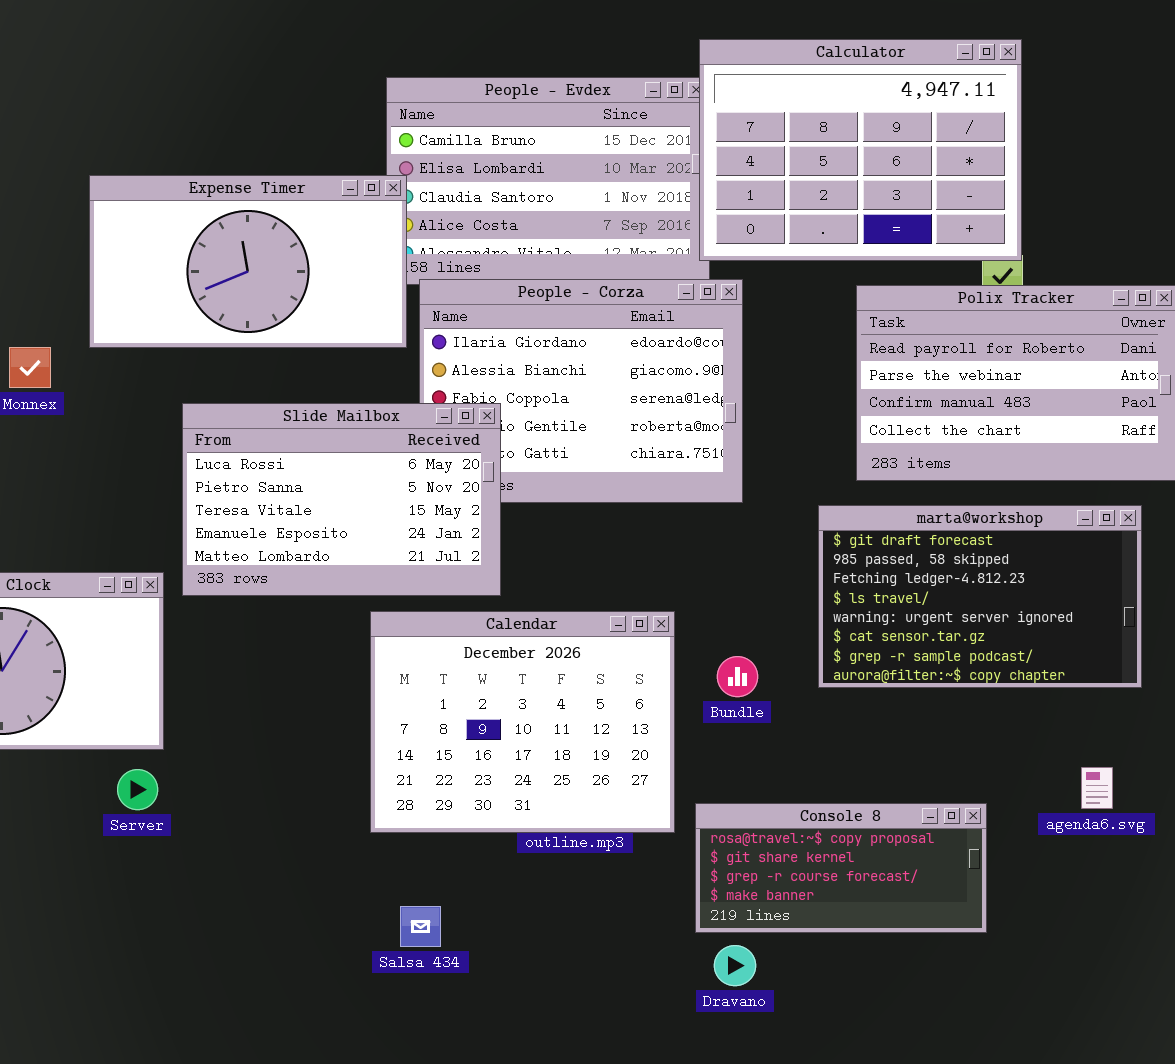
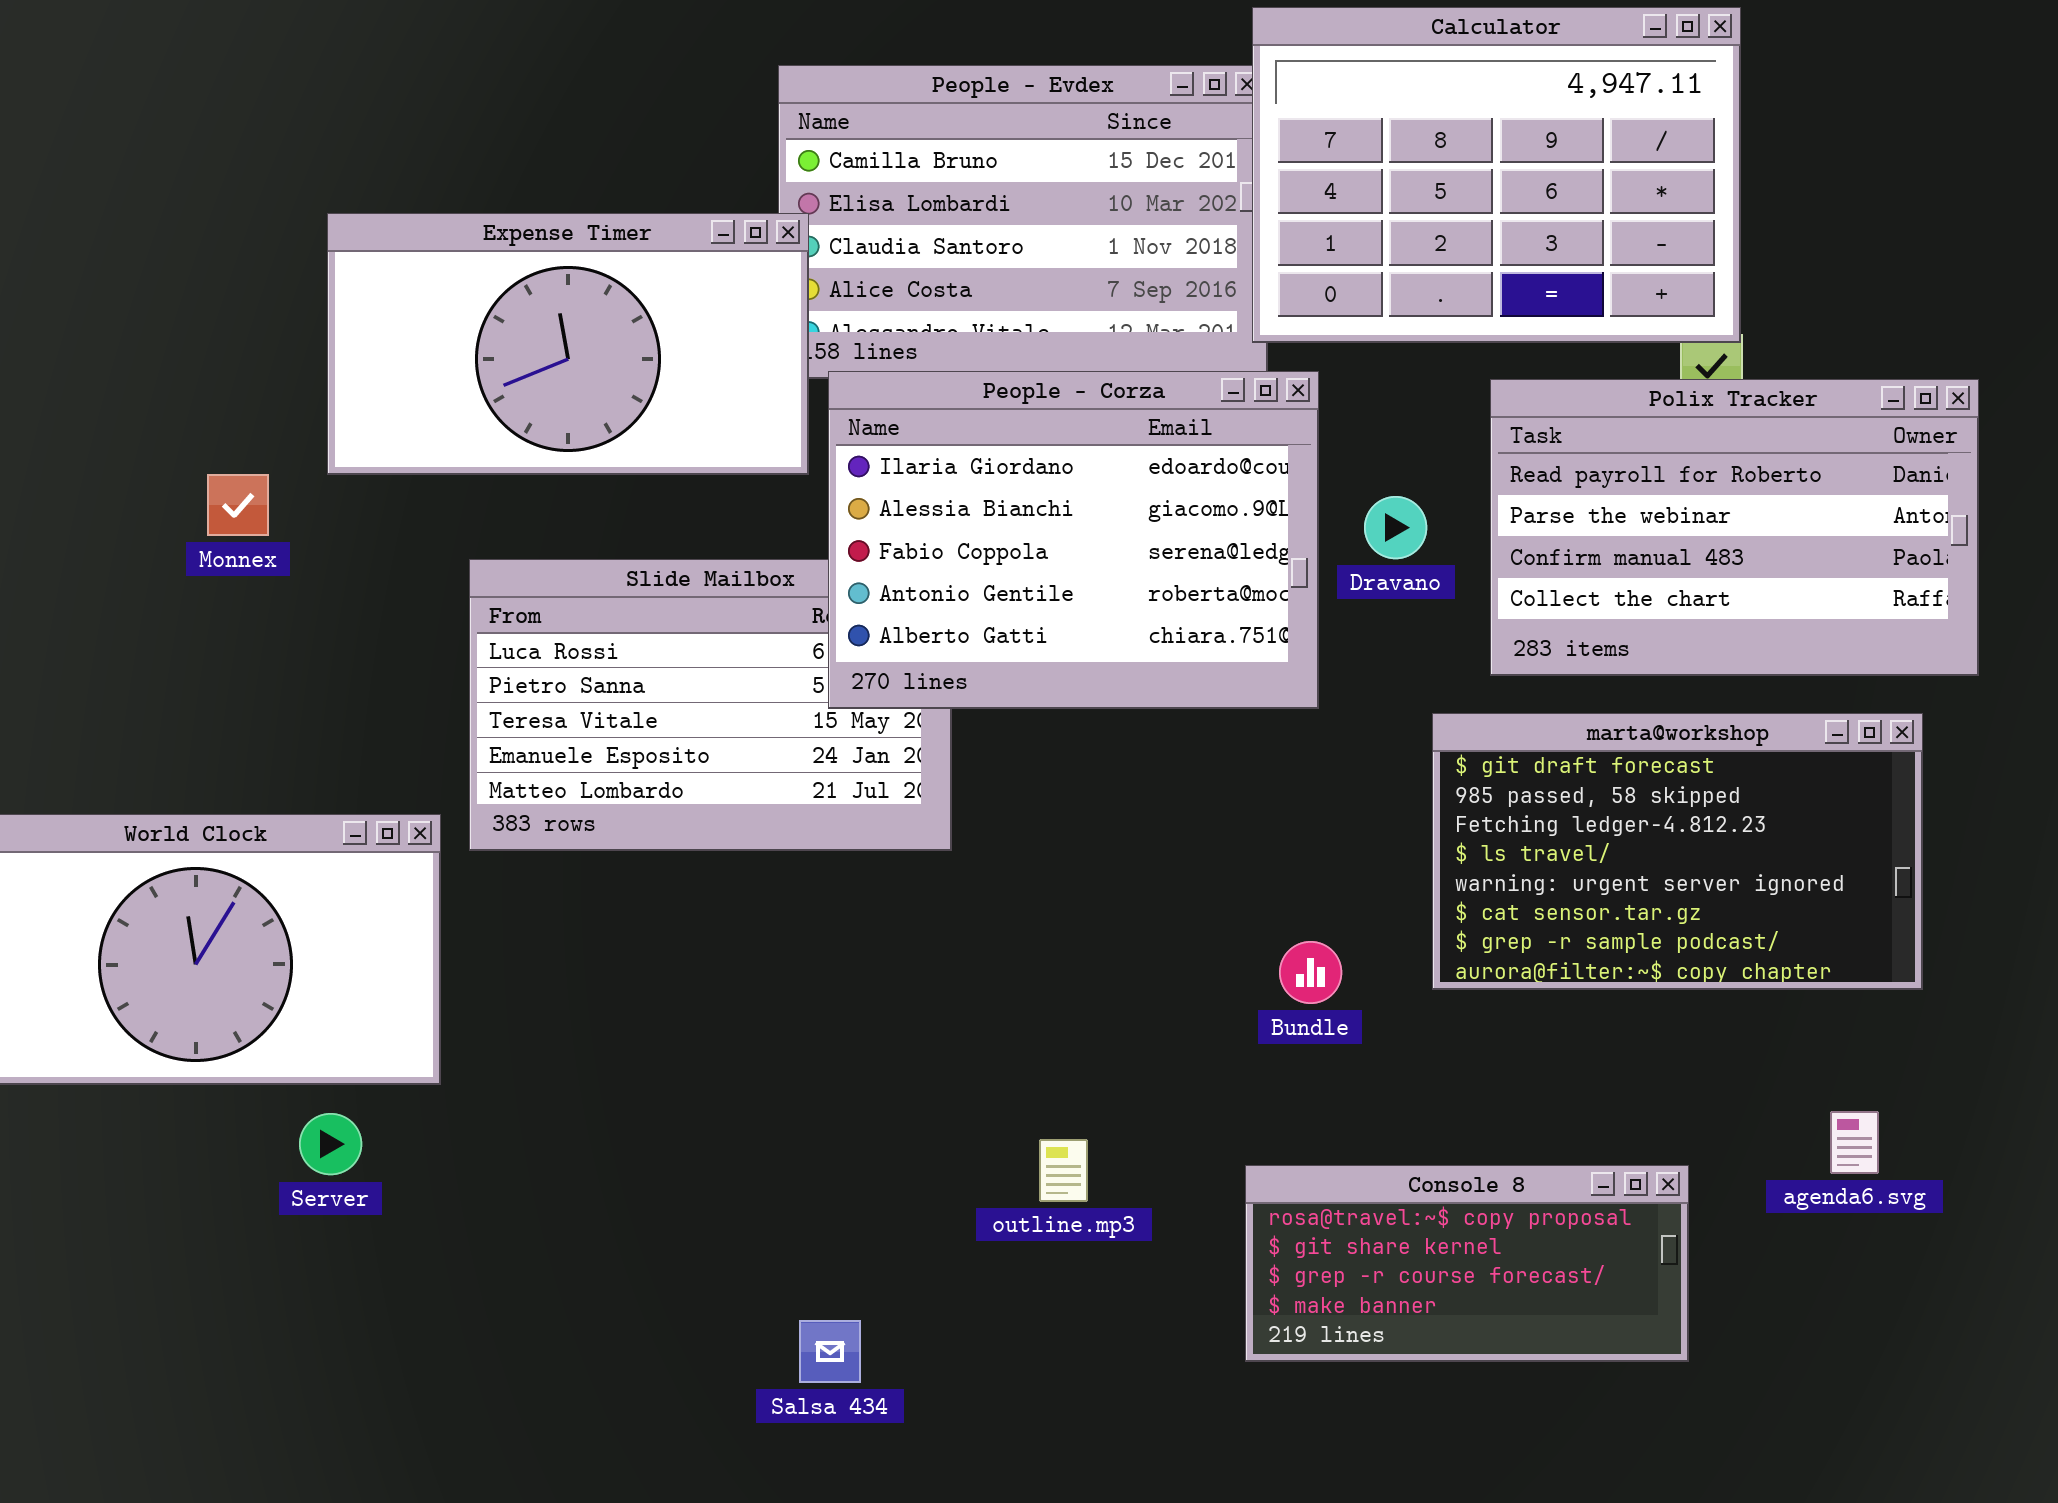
People - Corza: [419,279,743,503] -> [828,371,1319,709], raised
Calendar: [370,611,675,833] -> none, closed
Server: [117,769,158,810] -> [299,1113,362,1175], moved
Dravano: [714,945,756,986] -> [1364,496,1427,559], moved

